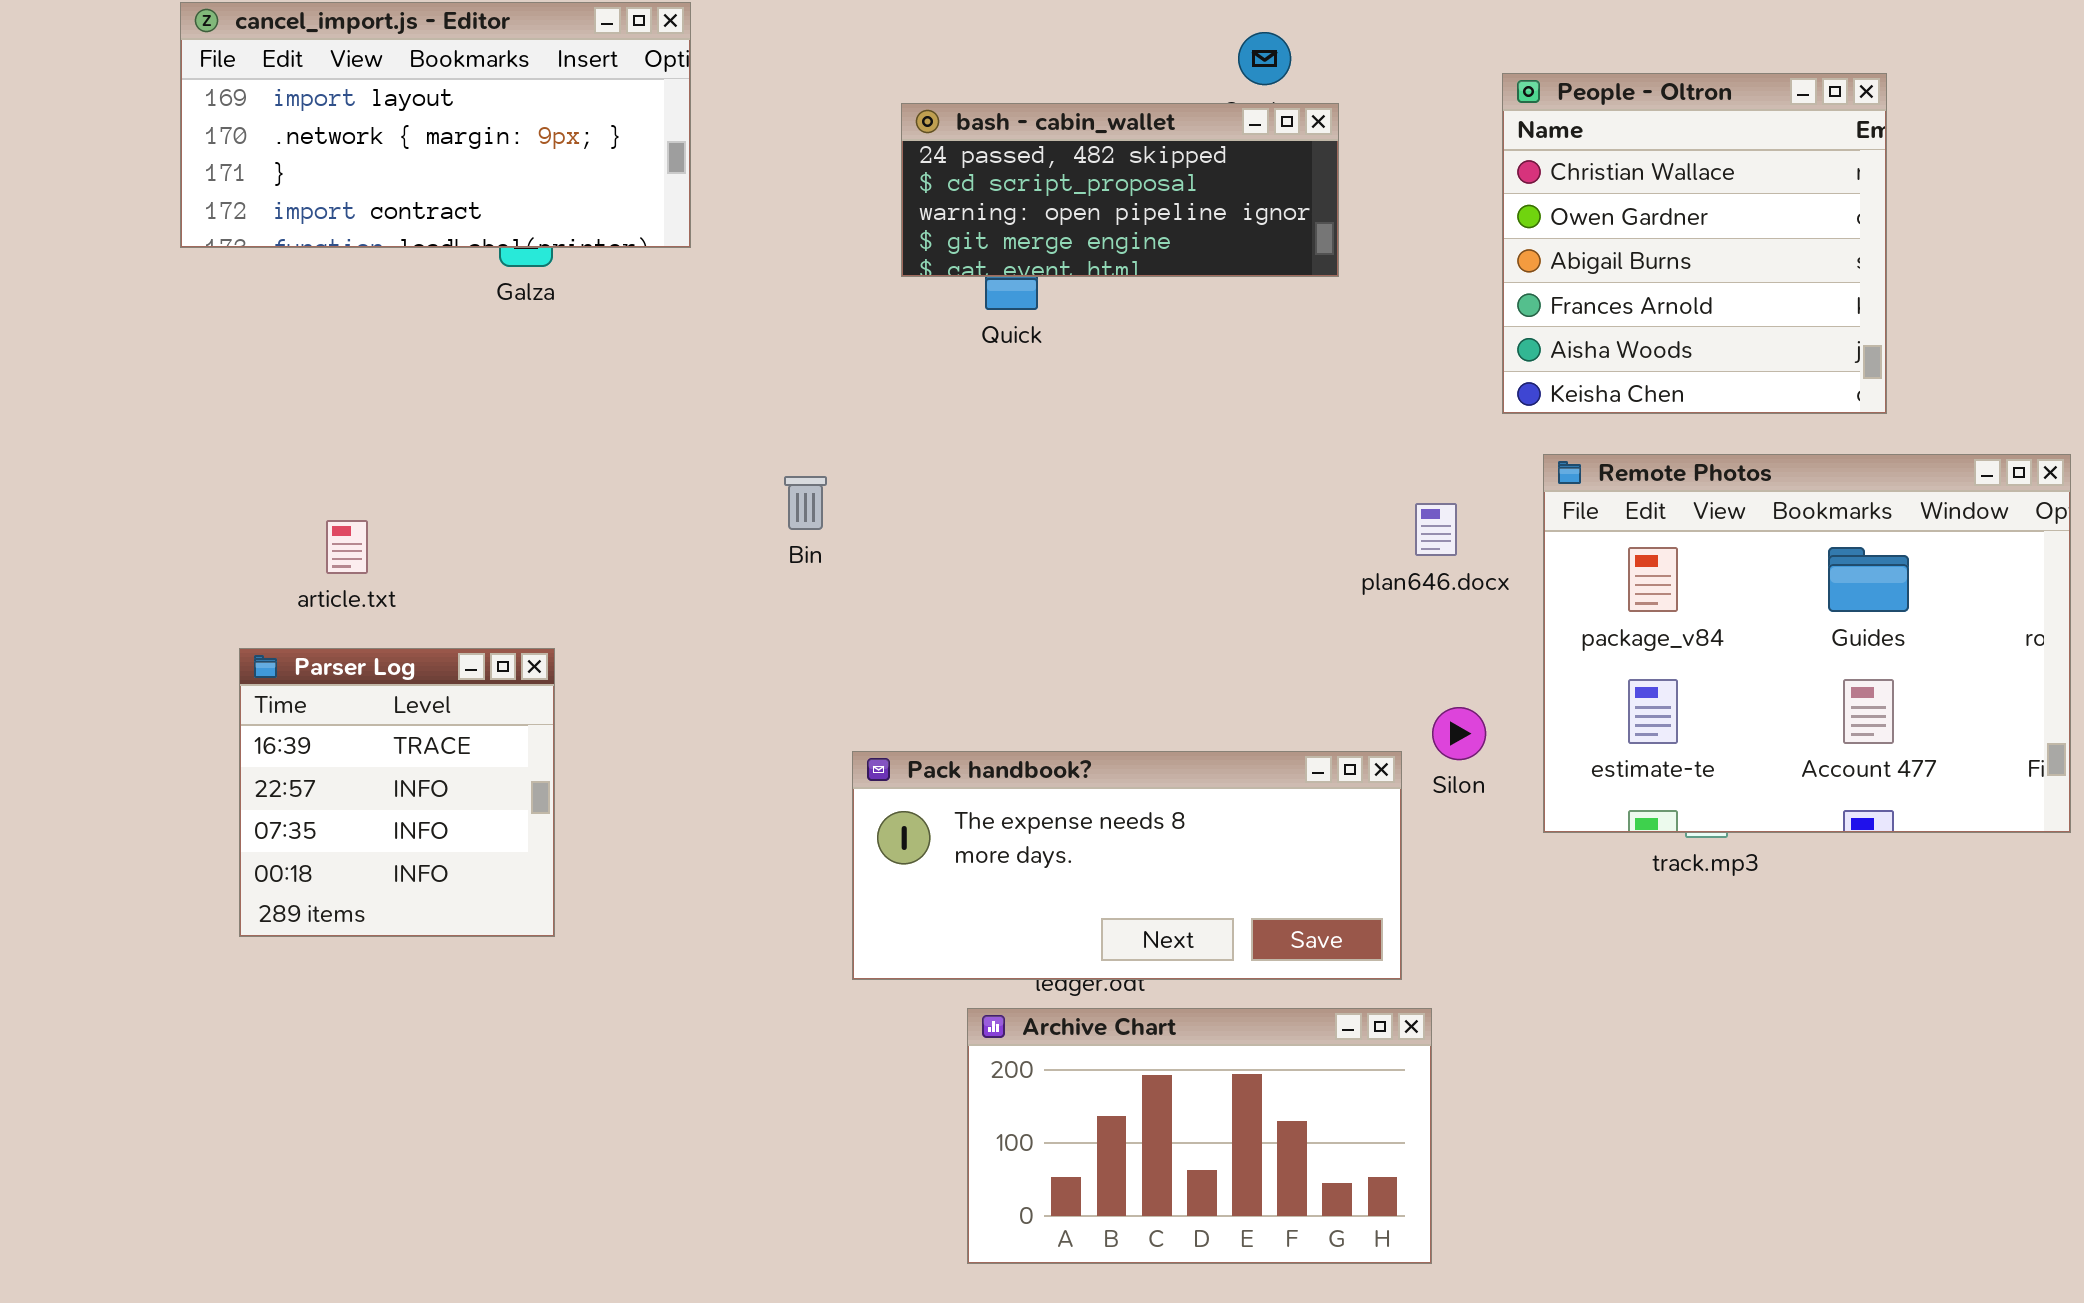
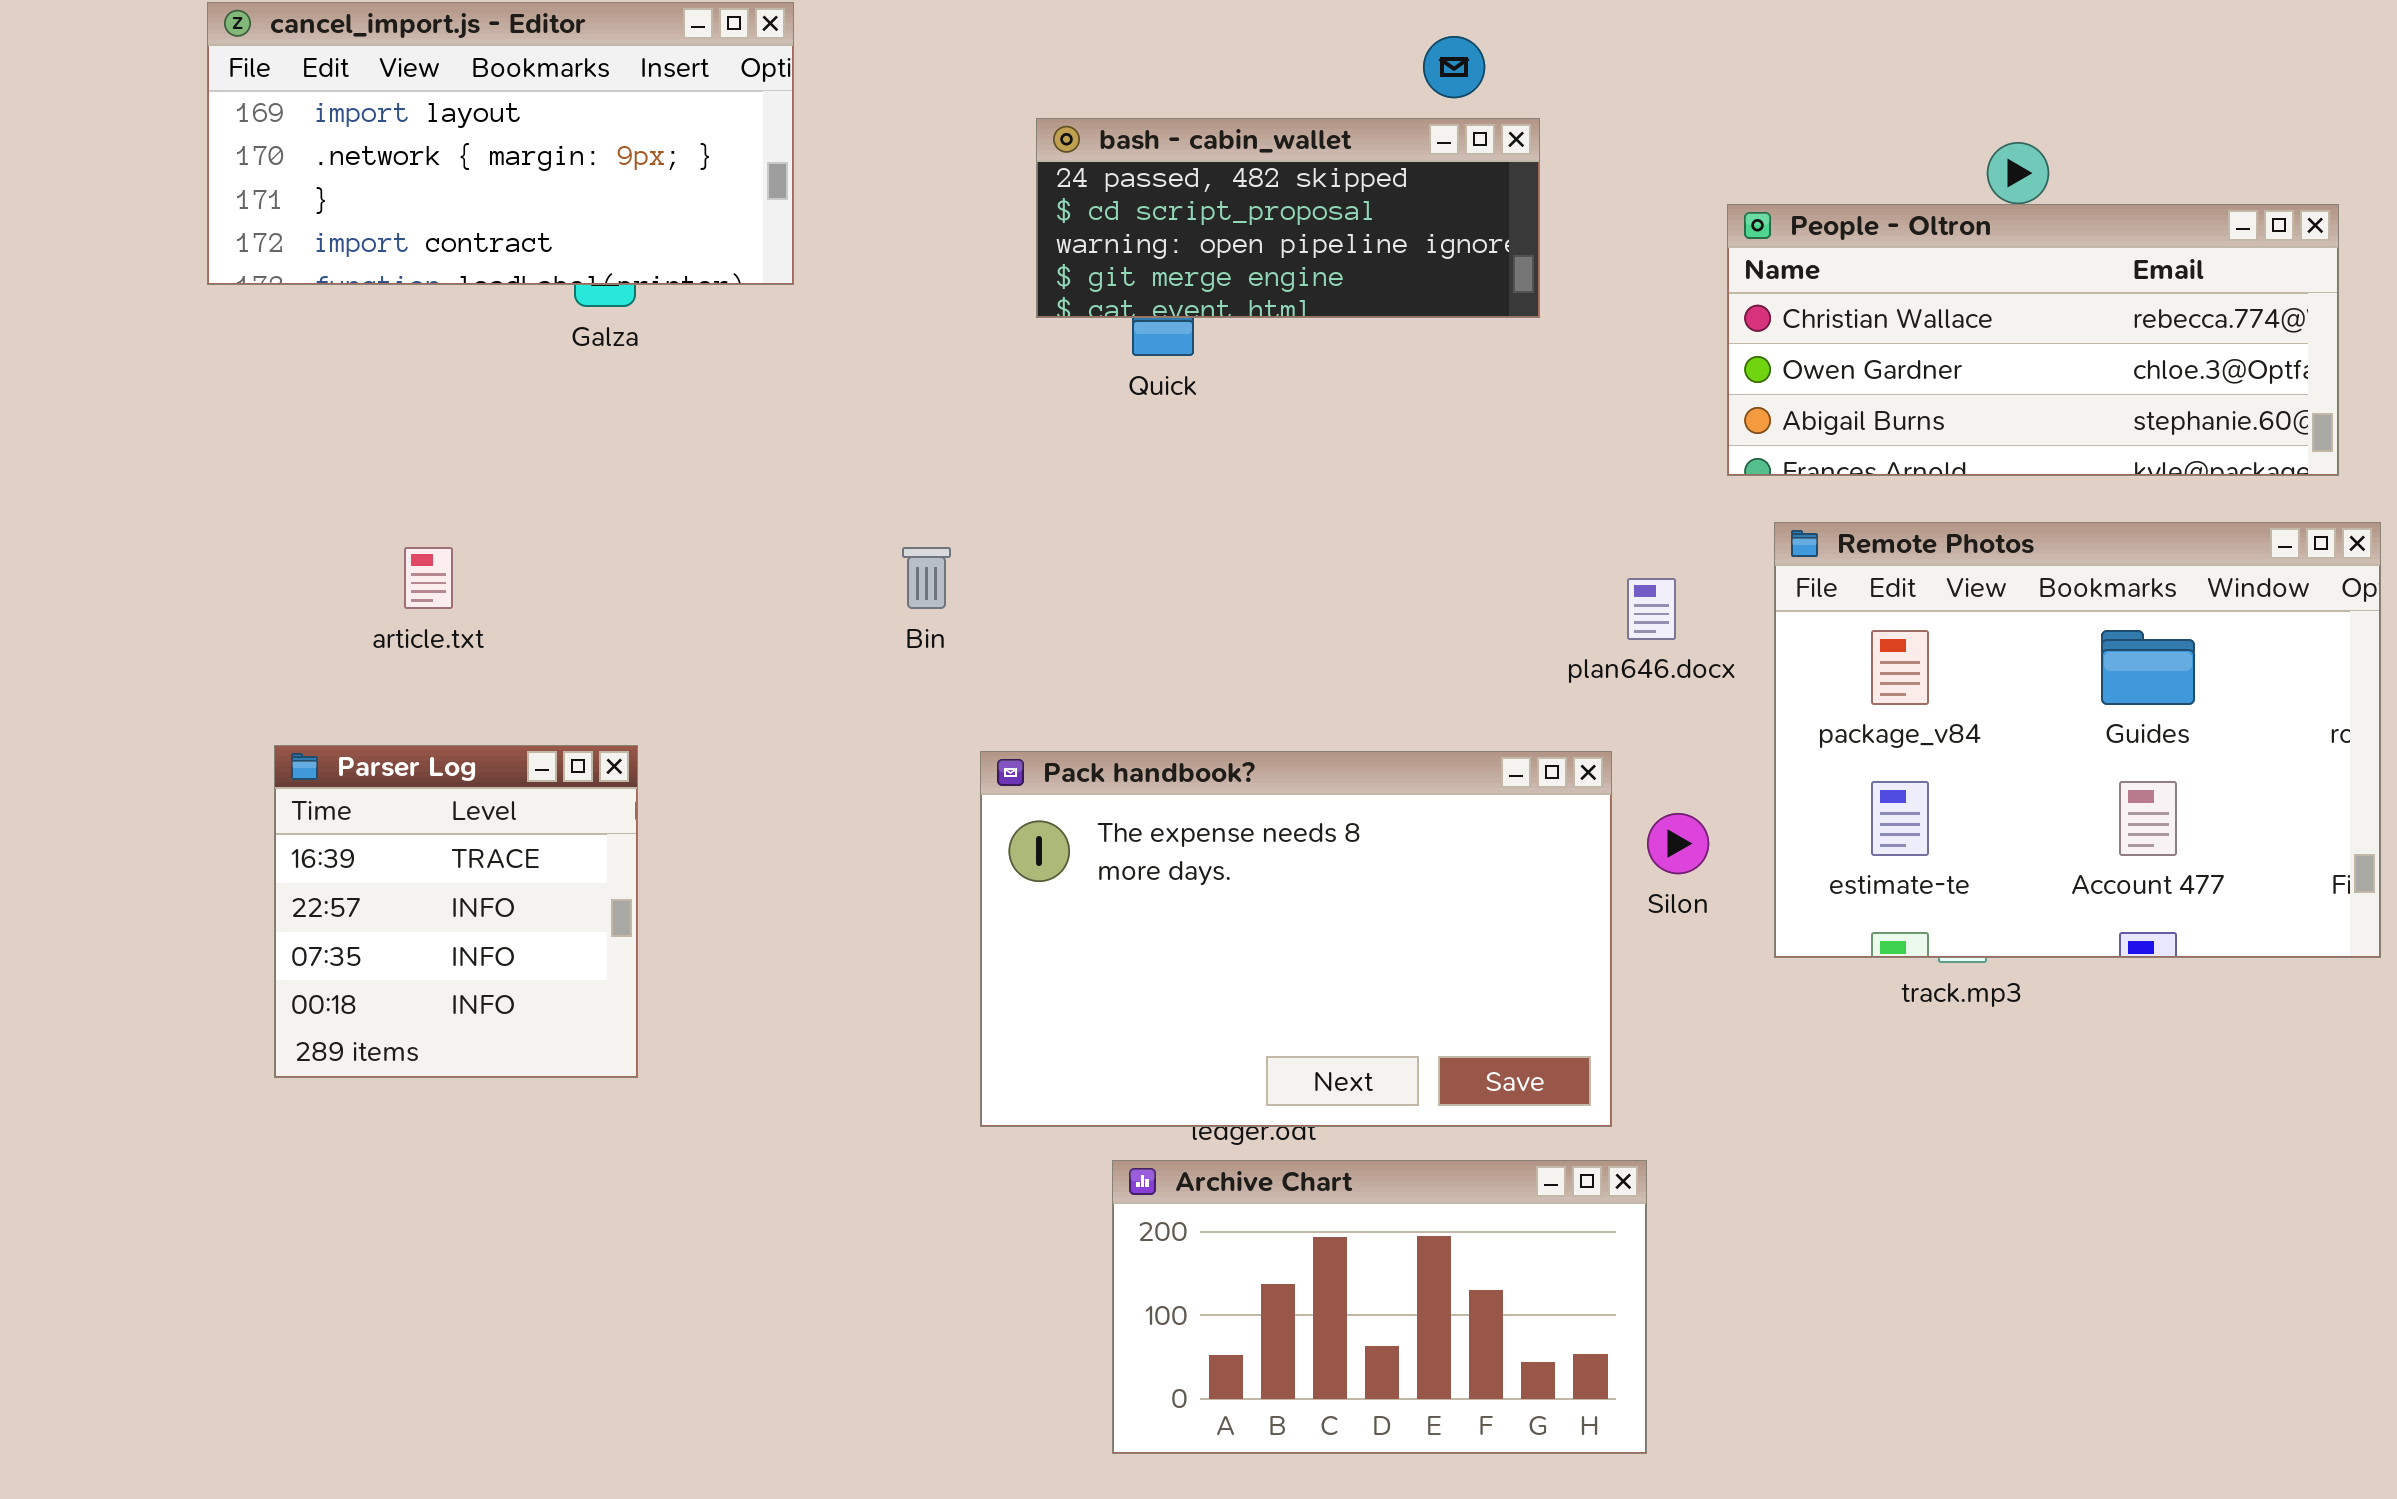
People - Oltron: [1502,73,1887,414] -> [1727,204,2339,476], resized
article.txt: [326,520,368,574] -> [404,547,453,609], moved
Pack handbook?: [852,751,1402,980] -> [980,751,1612,1127], resized

